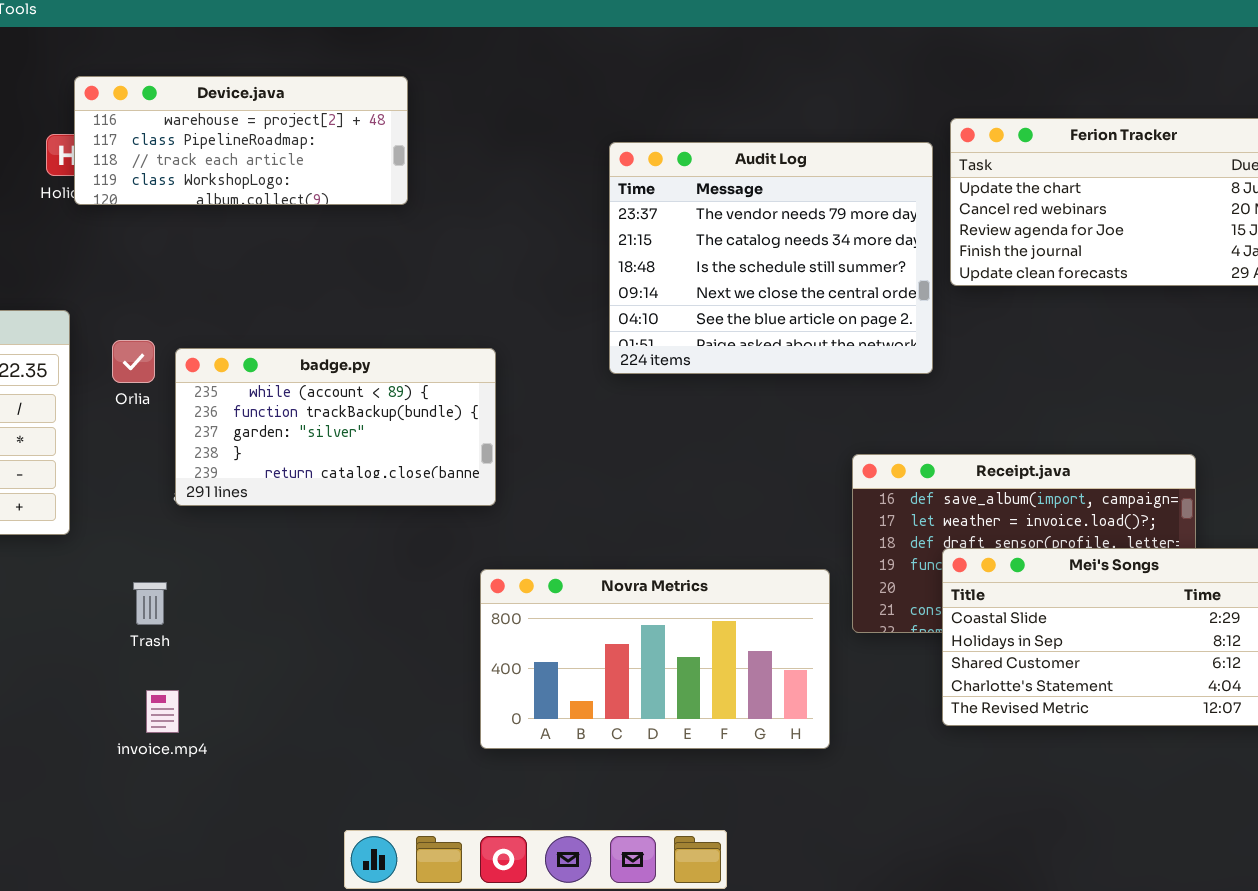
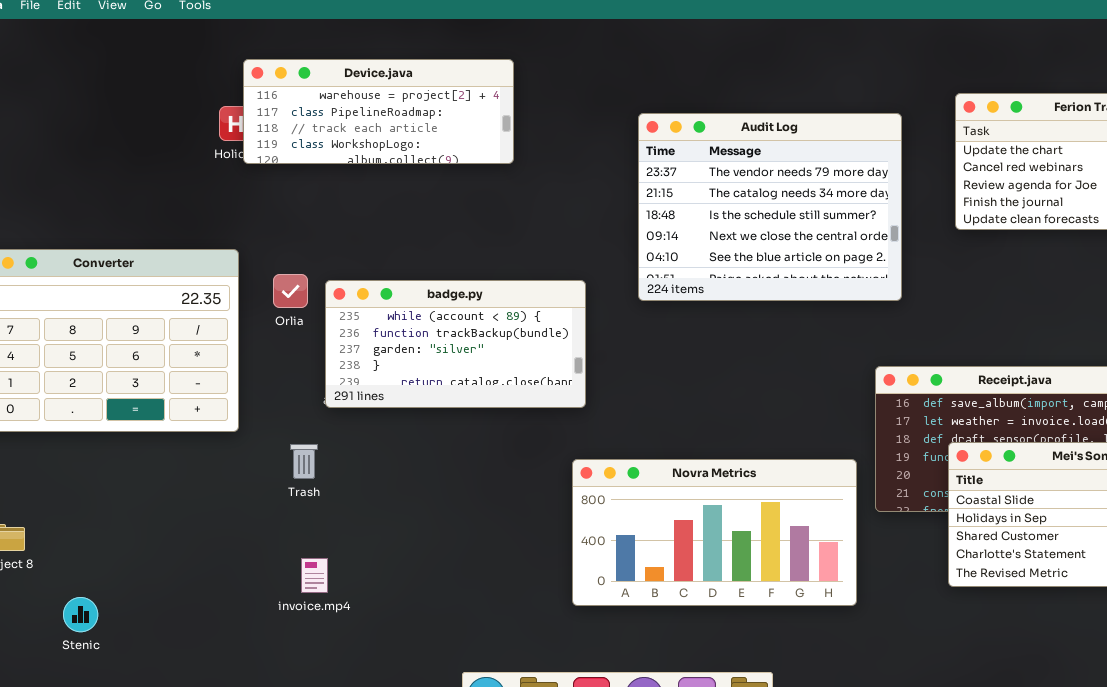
Audit Log: [609,142,933,374] -> [638,113,902,301], moved
Trash: [133,582,167,625] -> [290,444,318,479], moved

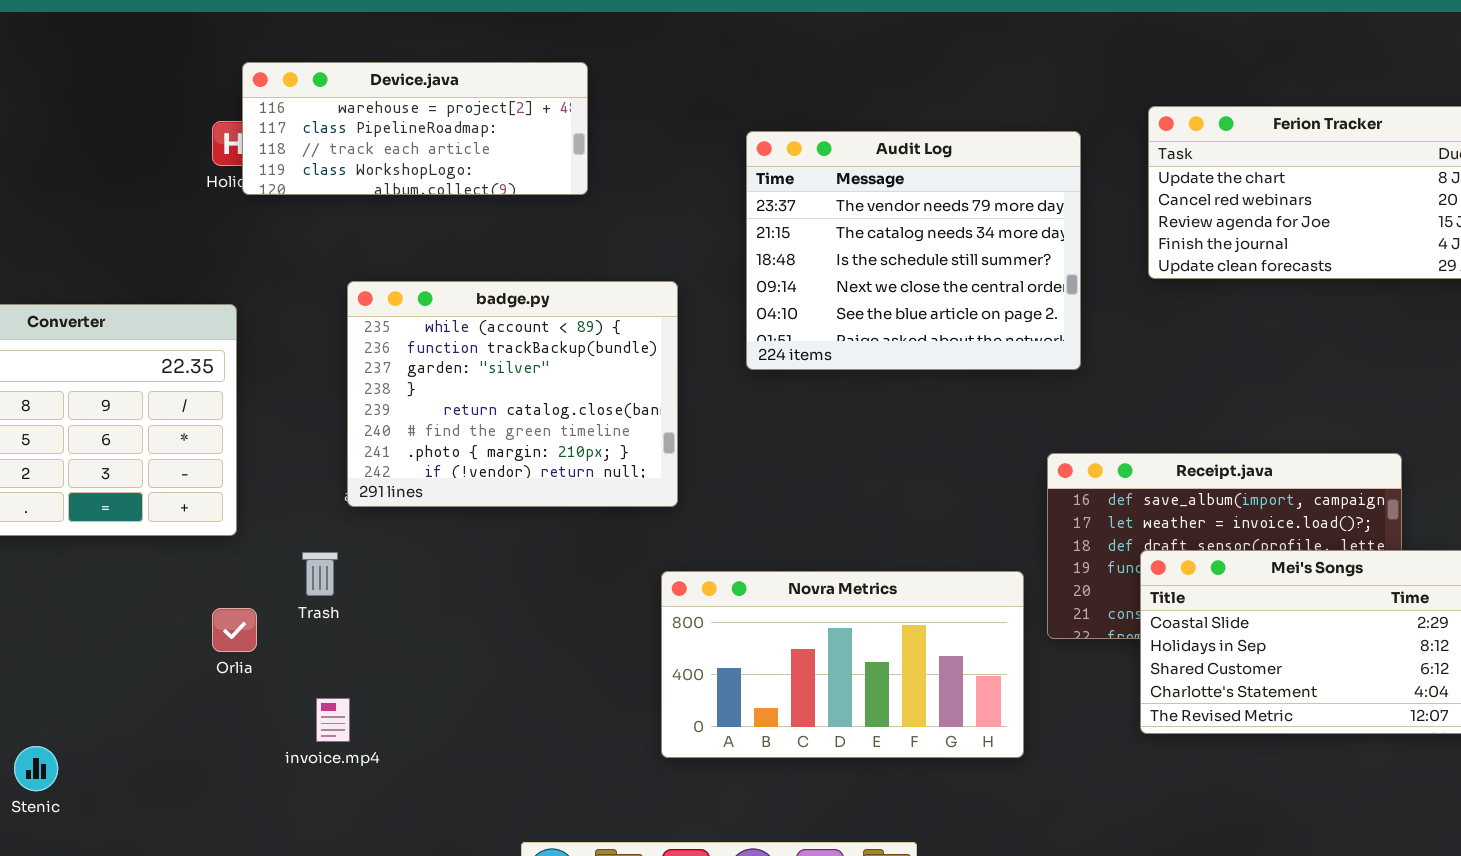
Orlia: [273,274,308,308] -> [212,608,257,652], moved
badge.py: [325,280,586,408] -> [347,281,678,507], resized

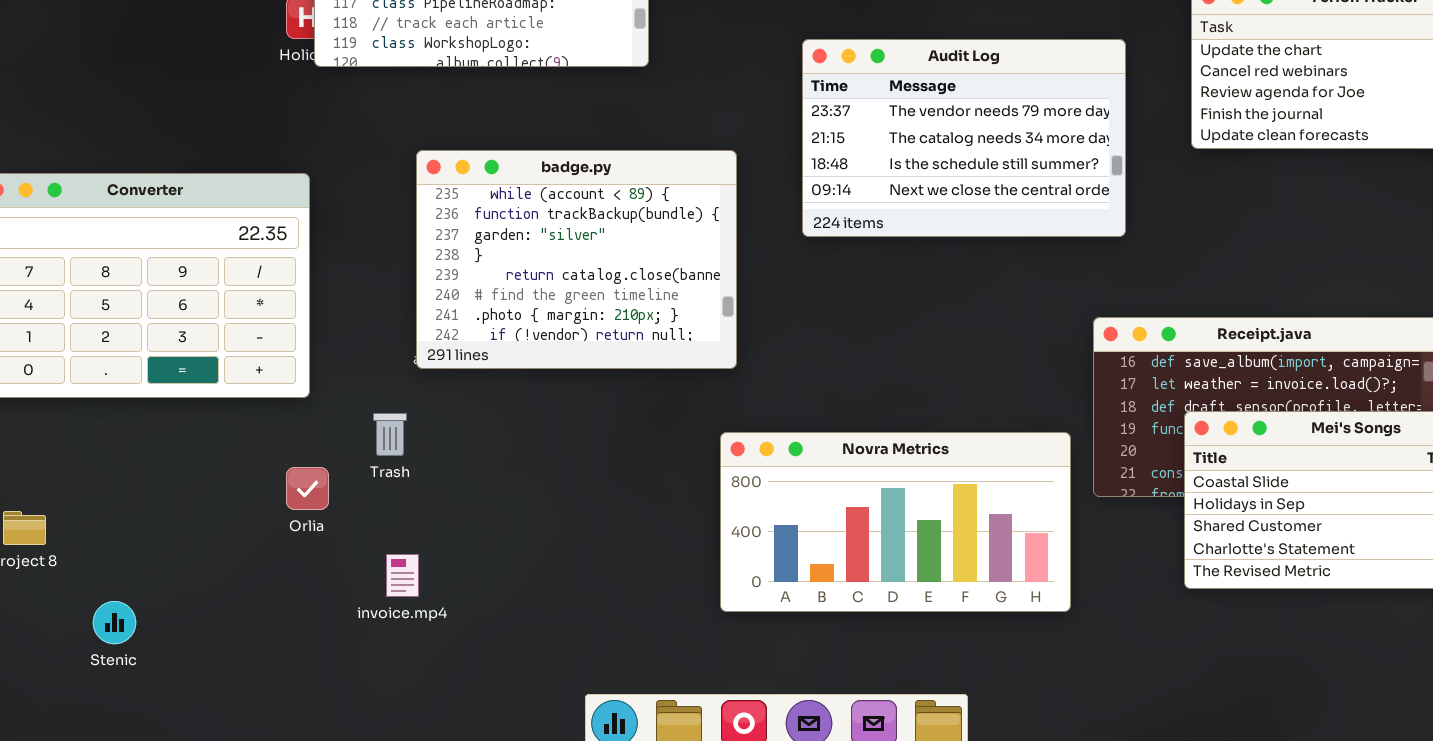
Audit Log: [746,131,1081,370] -> [802,39,1126,237], resized

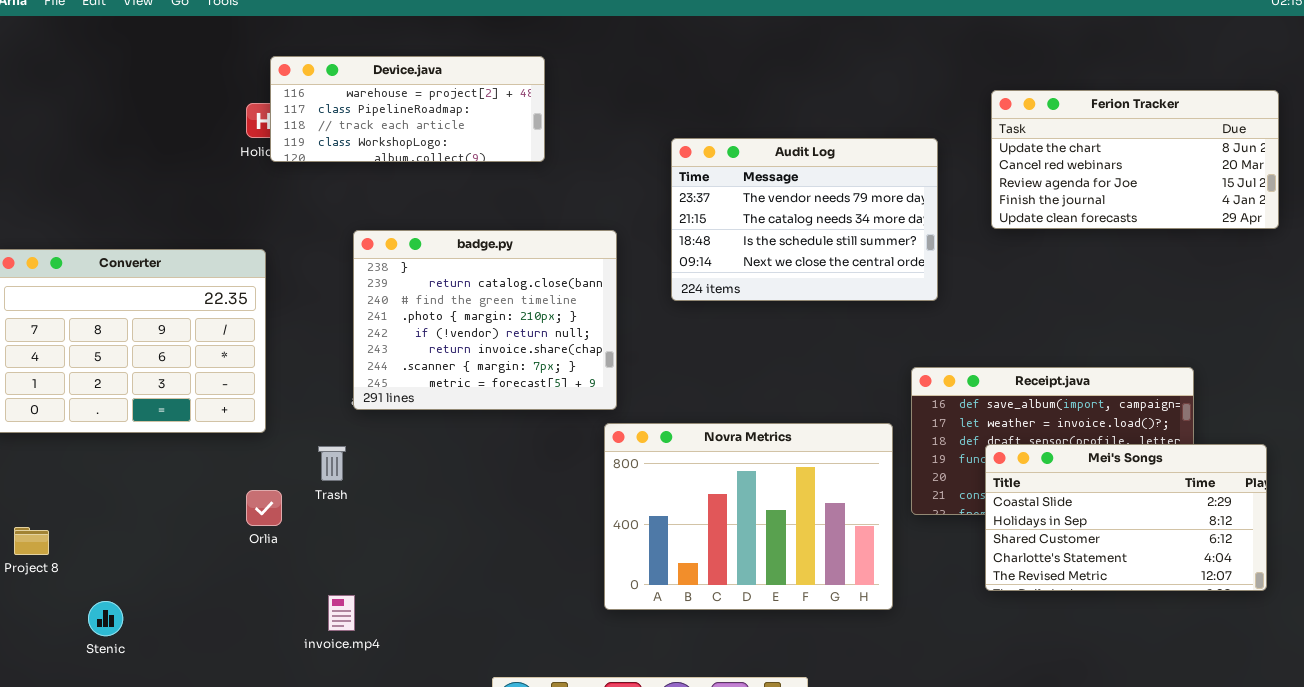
badge.py: [416,150,737,369] -> [353,230,617,410], scrolled down 3 rows
Novra Metrics: [720,432,1071,612] -> [604,423,893,610], resized
invoice.mp4: [386,554,419,597] -> [328,595,355,631], moved

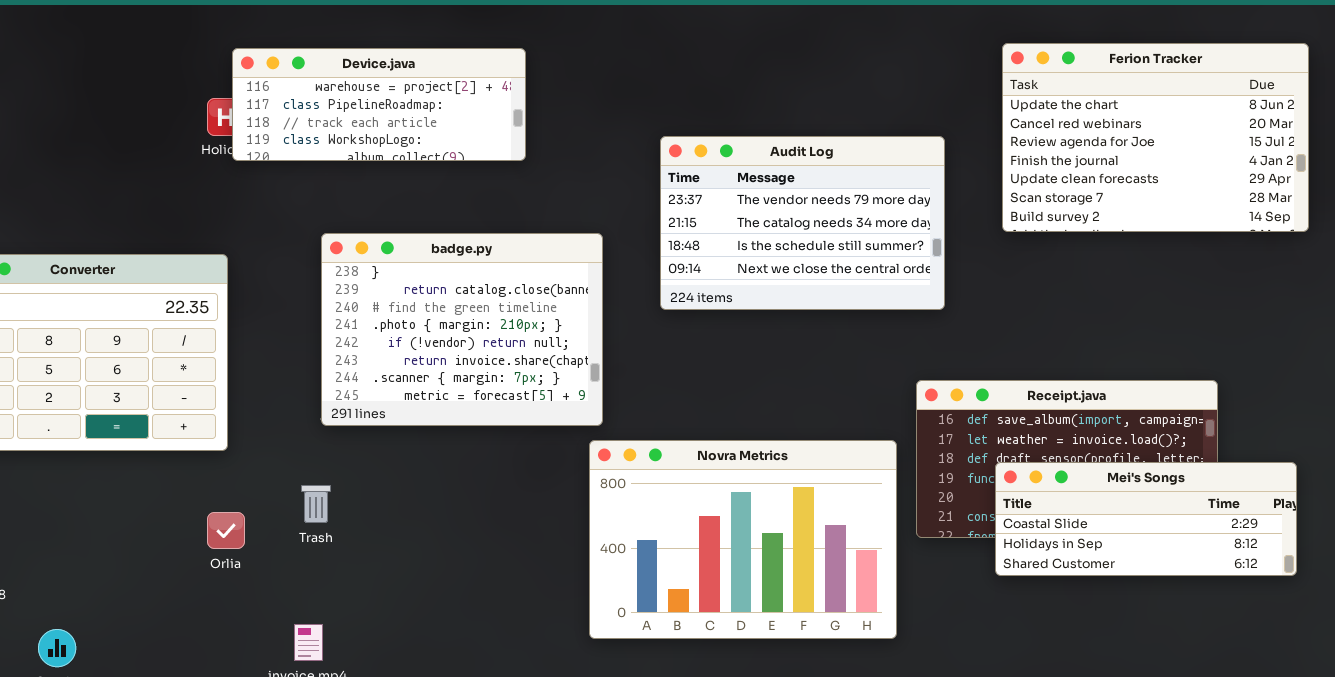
Ferion Tracker: [991,90,1279,229] -> [1002,43,1309,232], resized
Mei's Songs: [985,444,1267,591] -> [995,462,1297,576], resized
Trash: [318,446,346,481] -> [301,485,331,523], moved

